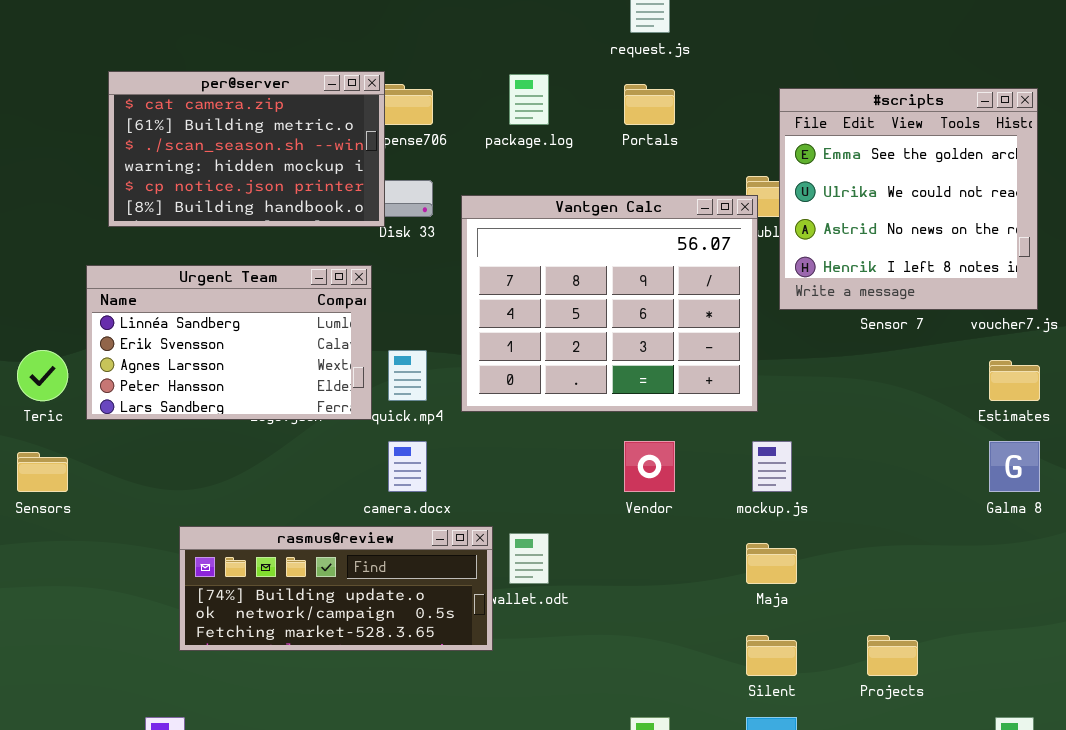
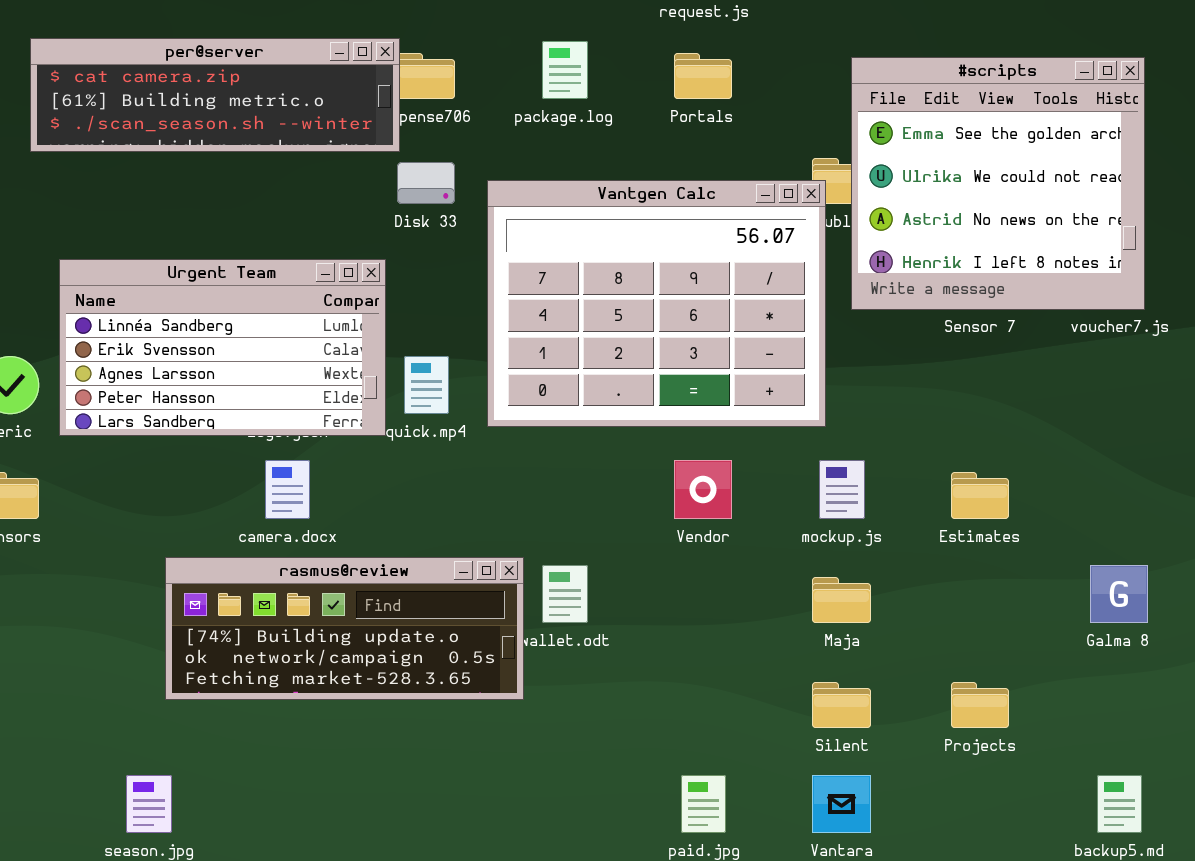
per@server: [108,71,385,227] -> [30,38,400,152], resized
Estimates: [989,360,1040,401] -> [951,472,1009,519], moved
camera.docx: [388,441,427,492] -> [265,460,310,519], moved
Galma 8: [989,441,1040,492] -> [1090,565,1148,623], moved

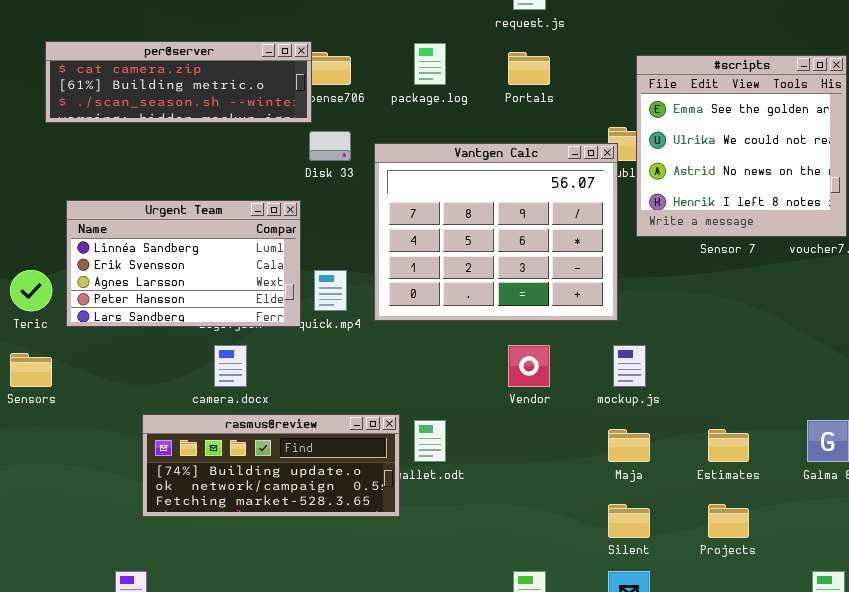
Estimates: [951,472,1009,519] -> [708,429,749,462], moved

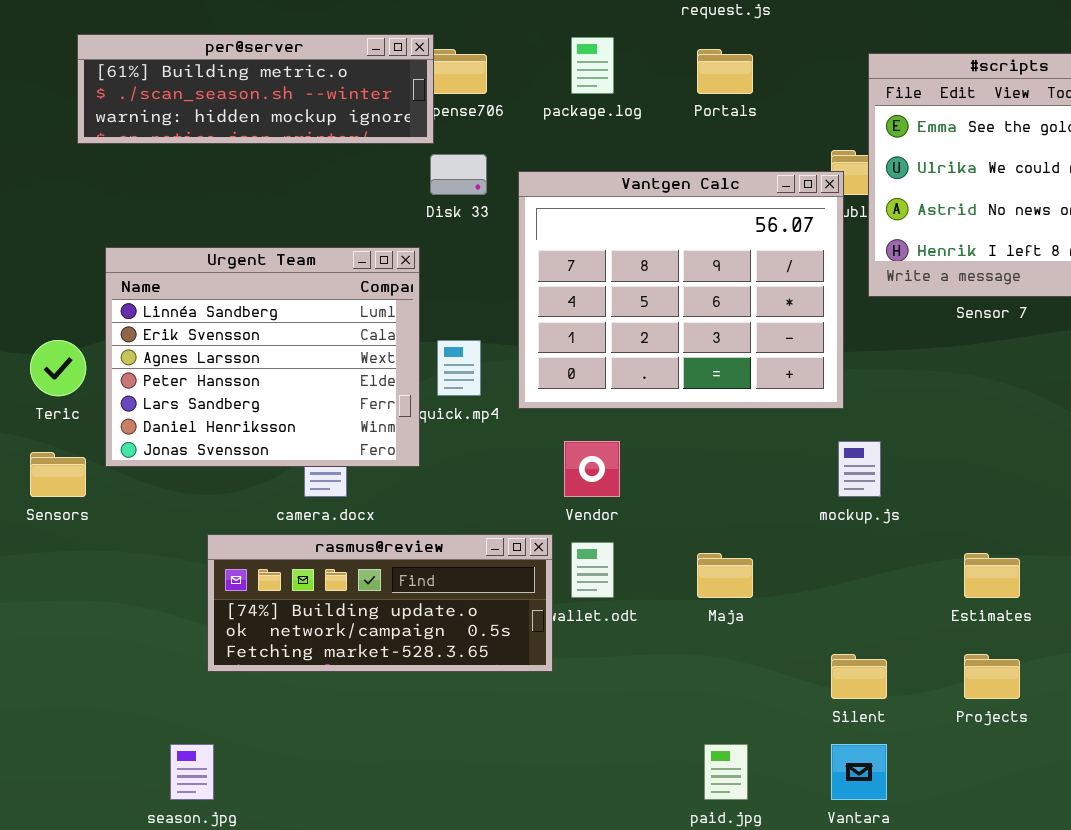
per@server: [45,41,312,123] -> [77,34,434,144], scrolled down 1 row
Urgent Team: [66,200,301,327] -> [105,247,420,467], resized
Vendor: [508,345,550,387] -> [564,441,620,497], moved
Maja: [608,429,650,462] -> [697,553,753,598], moved

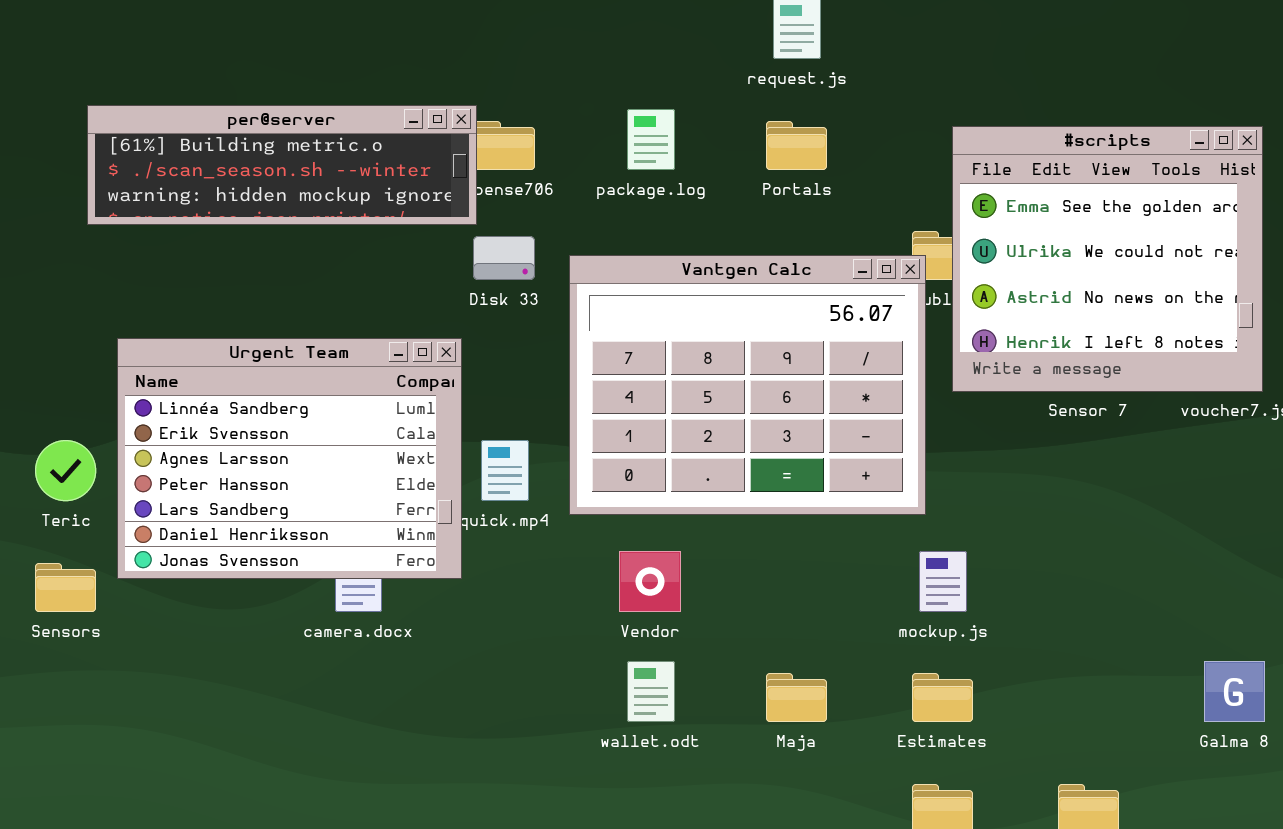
rasmus@review: [207,534,553,672] -> none, closed
Estimates: [964,553,1020,598] -> [912,673,973,722], moved

